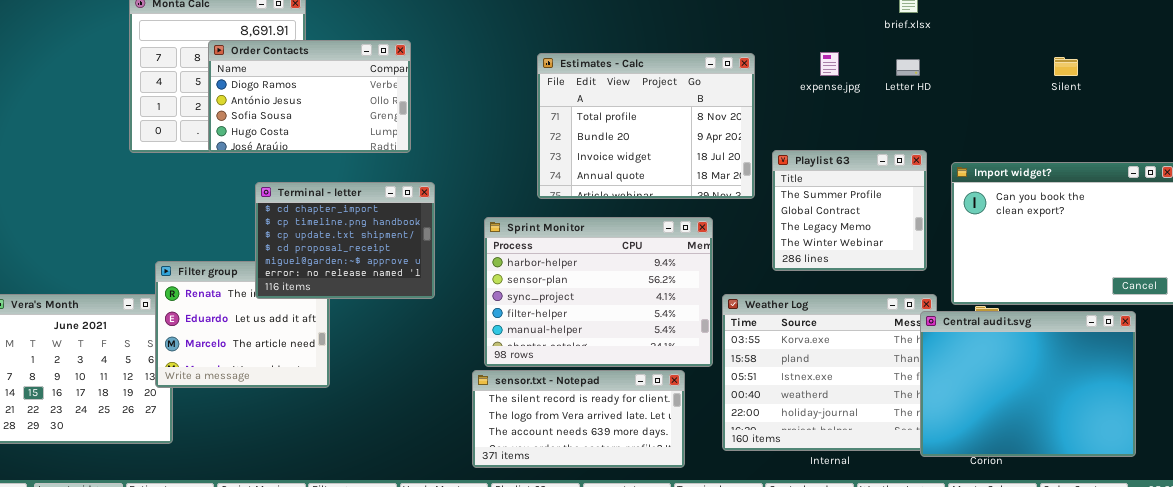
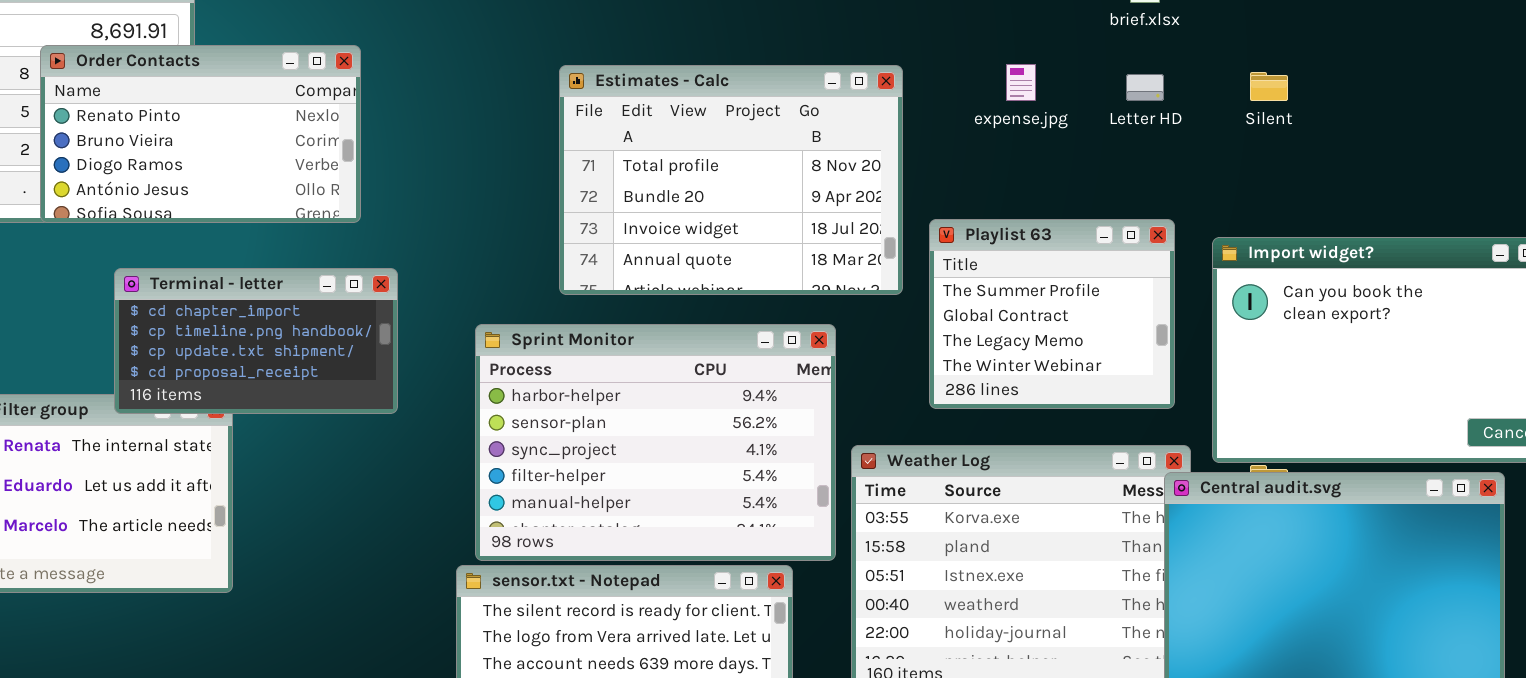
Order Contacts: [208,40,411,153] -> [40,45,361,223], scrolled up 2 rows
Silent: [1054,57,1078,76] -> [1250,72,1288,101], moved
Terminal - letter: [255,182,435,299] -> [114,268,398,414], resized

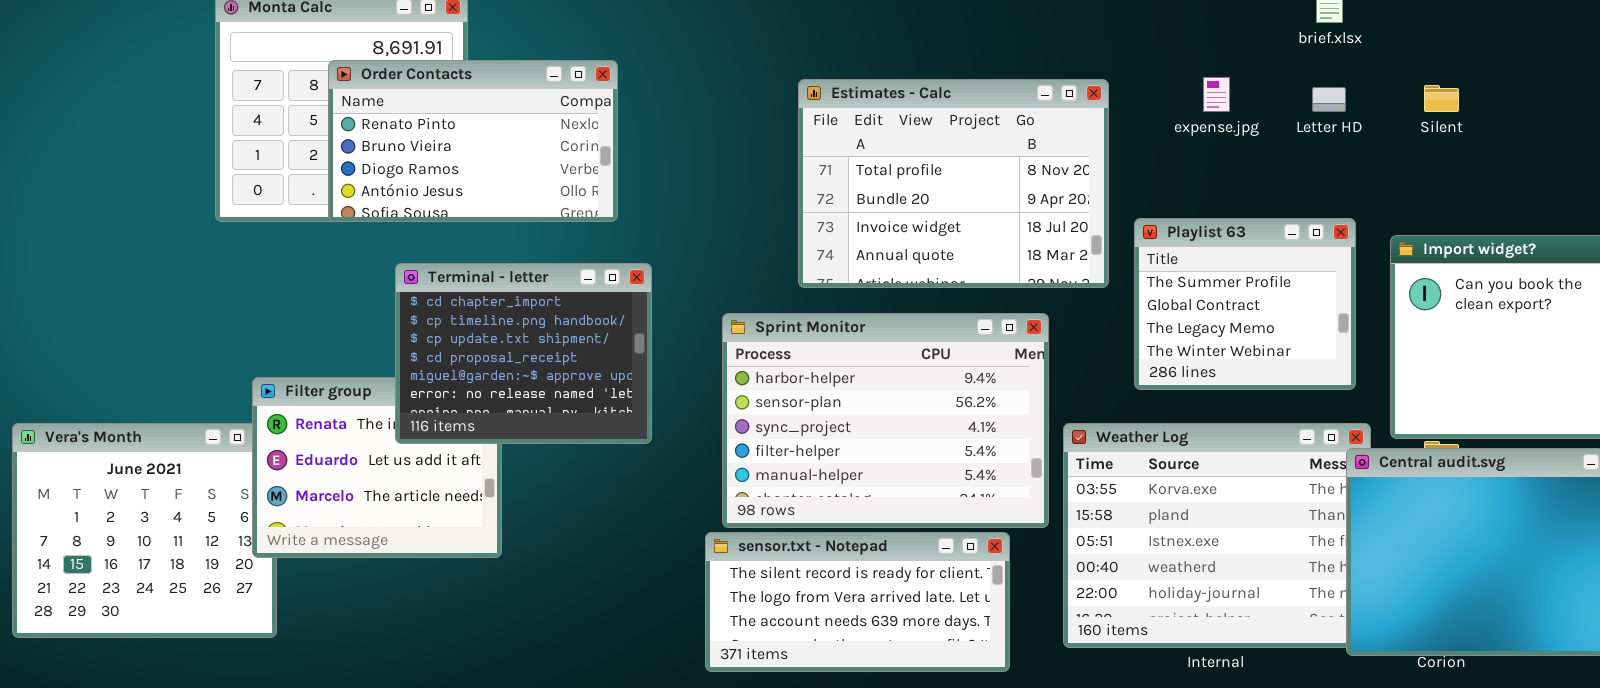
Terminal - letter: [114,268,398,414] -> [395,263,652,444], resized

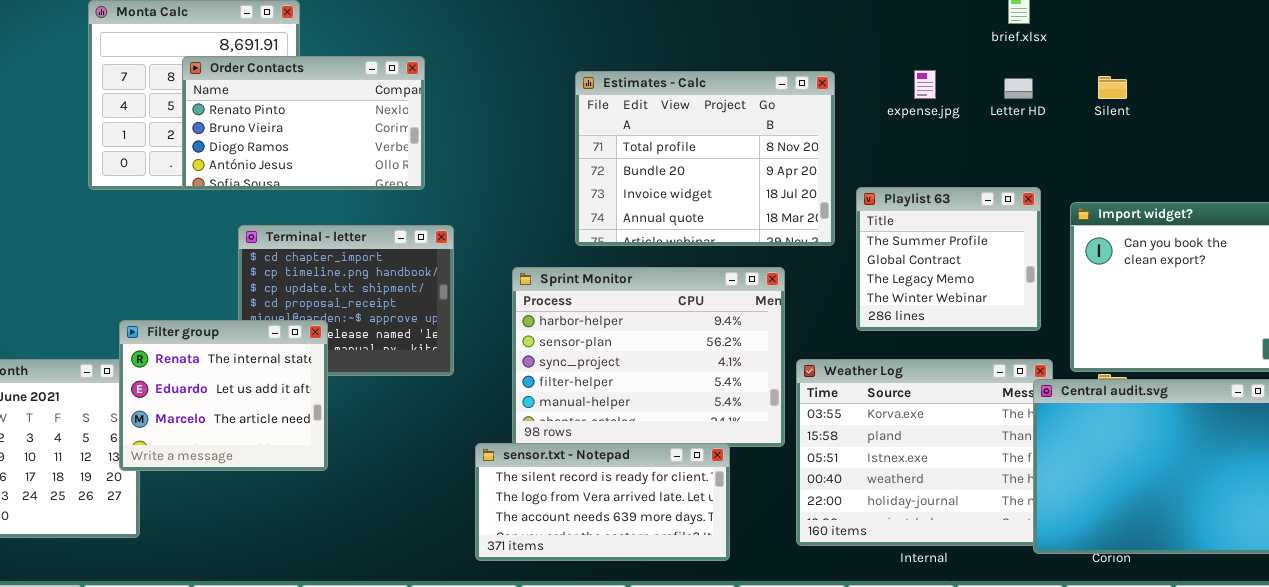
Filter group: [252,377,502,558] -> [119,320,328,471], raised
sensor.txt - Notepad: [705,532,1010,672] -> [475,443,730,561], moved

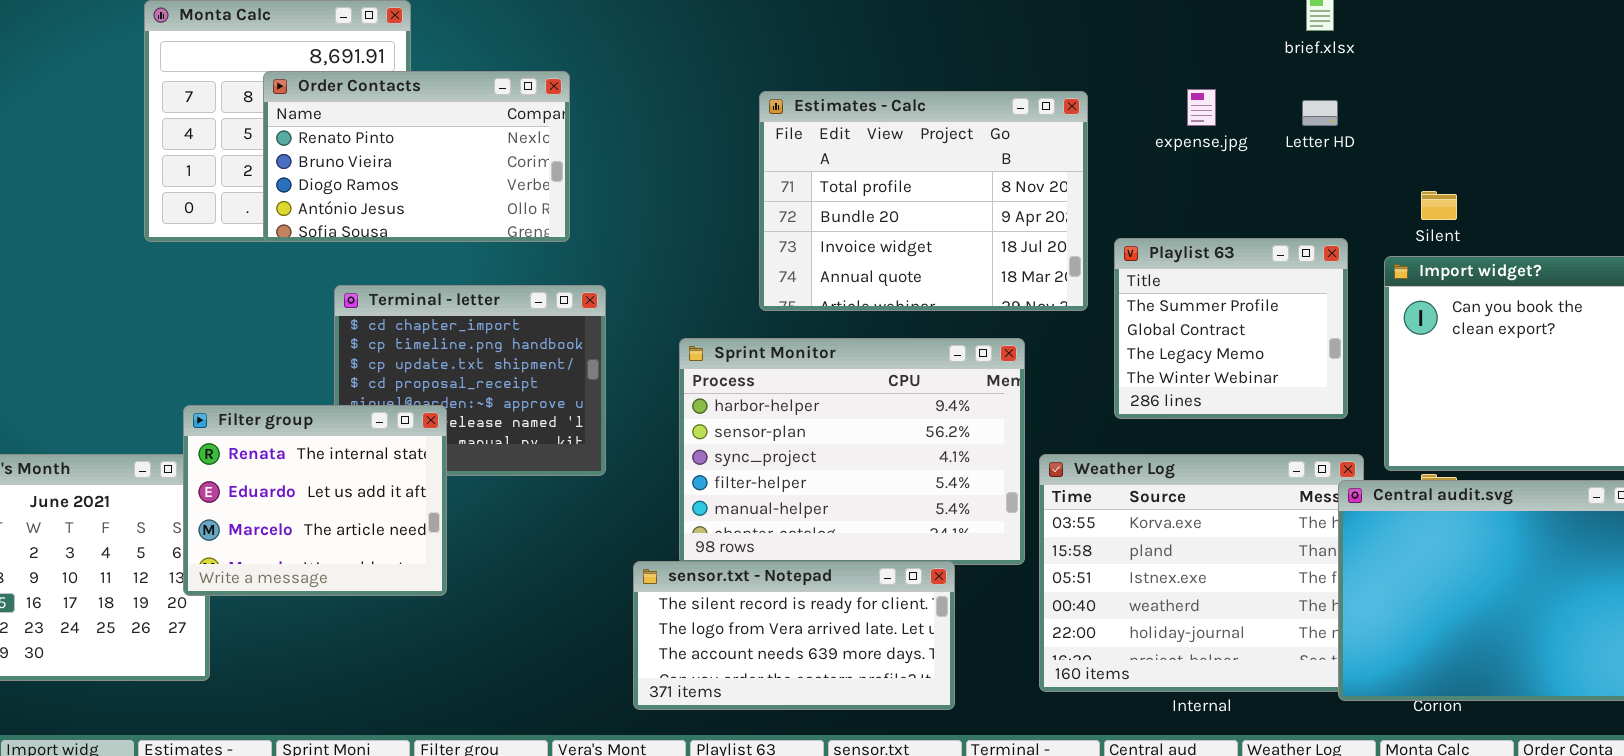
Silent: [1098,76,1127,99] -> [1421,191,1457,220], moved

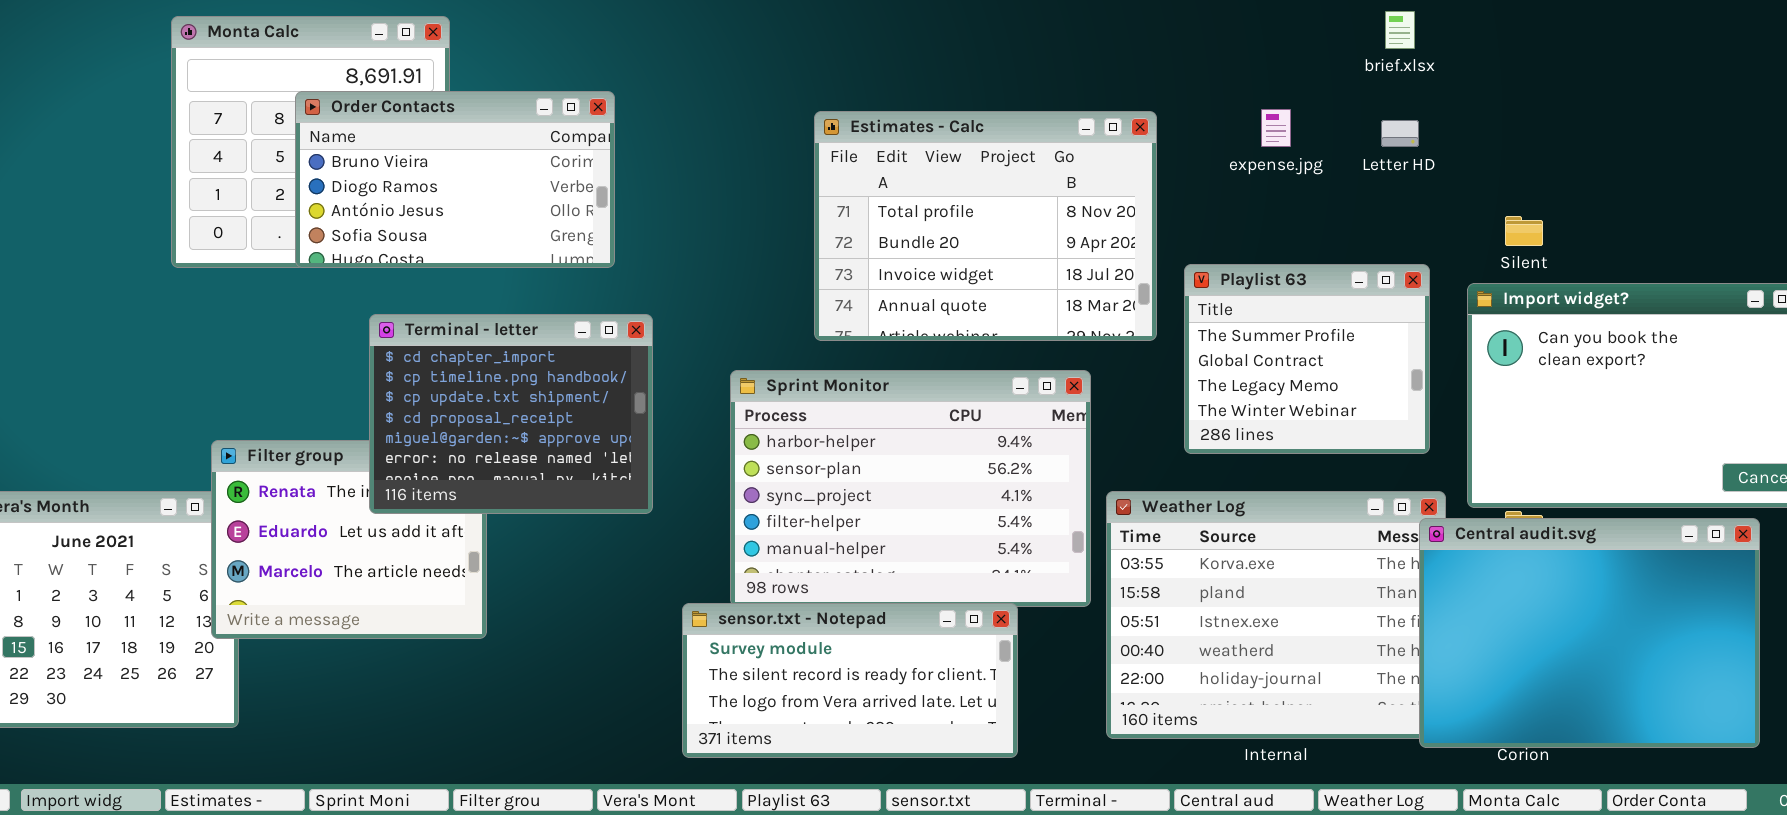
Order Contacts: [263,71,570,242] -> [295,91,615,268], scrolled down 1 row
Terminal - letter: [334,285,606,476] -> [369,314,653,514], raised
sensor.txt - Notepad: [633,561,955,710] -> [682,603,1018,758], scrolled up 1 row

